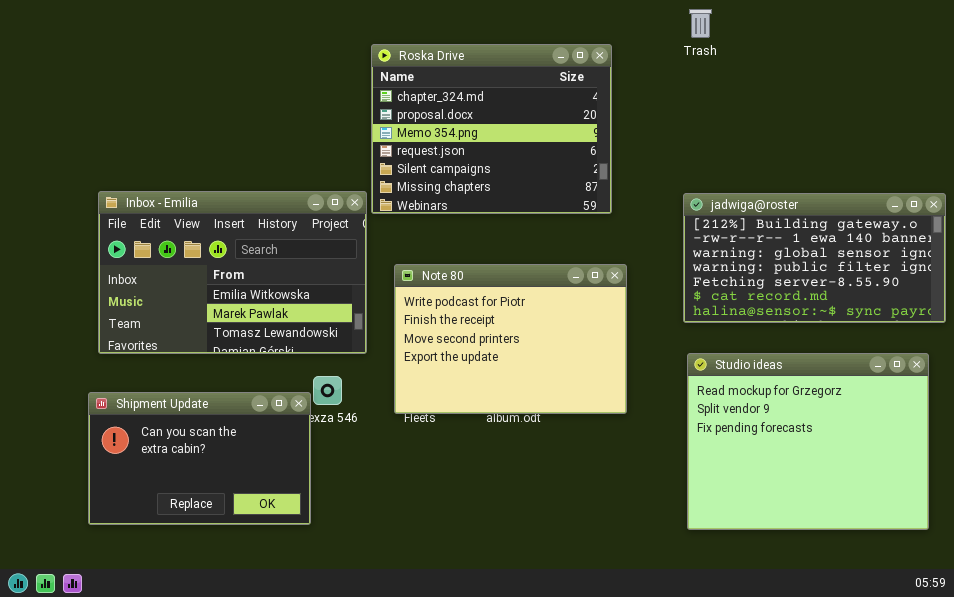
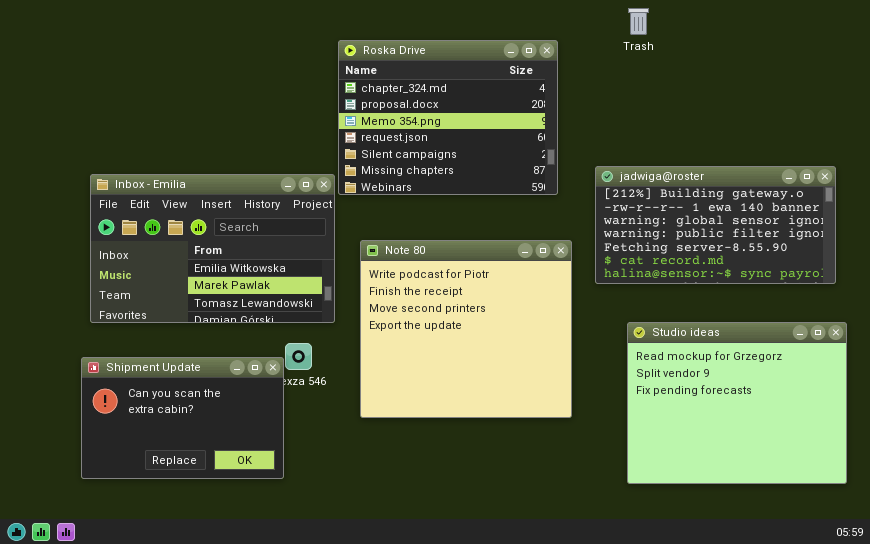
jadwiga@roster: [683,193,946,323] -> [595,166,836,284], moved
Note 80: [394,264,627,414] -> [360,240,572,418], resized

